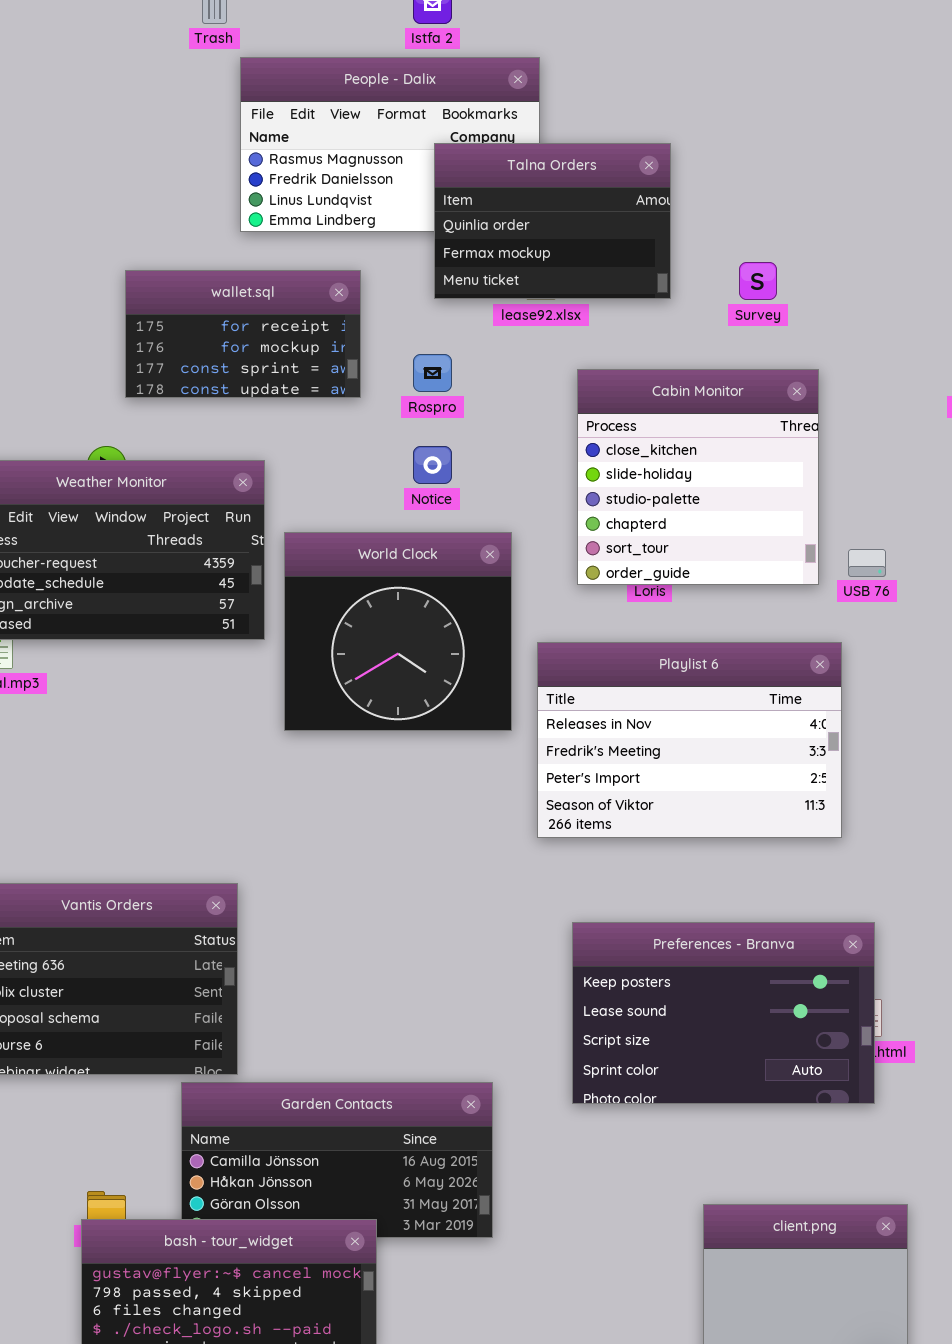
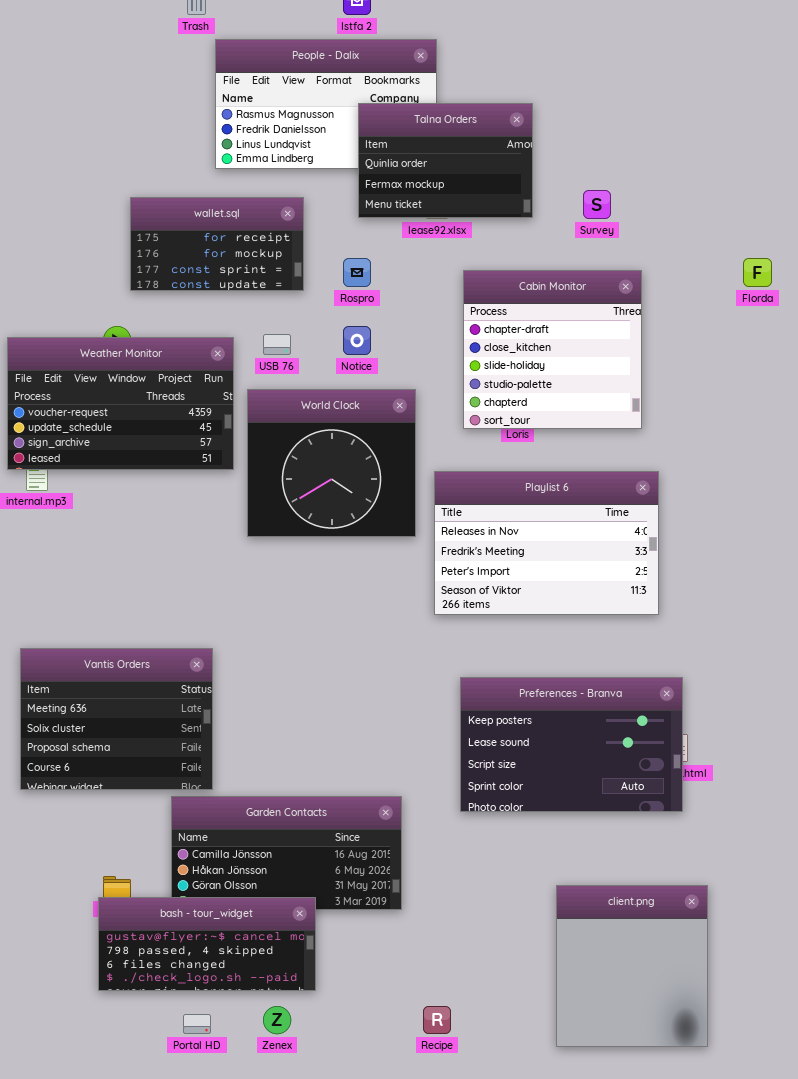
Cabin Monitor: [577,369,819,585] -> [463,270,642,429], scrolled up 1 row
USB 76: [848,549,886,577] -> [263,334,291,355], moved

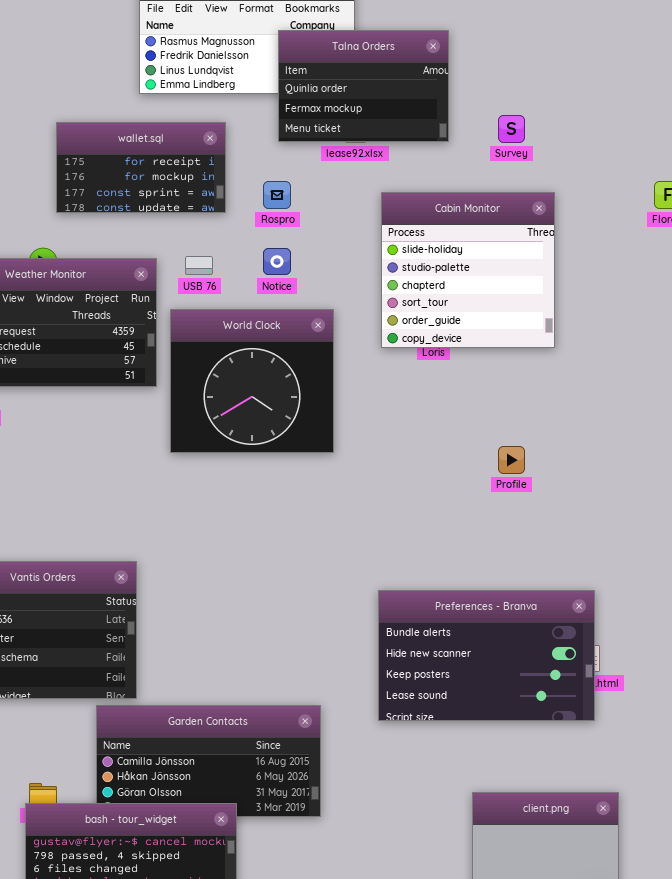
Cabin Monitor: [463,270,642,429] -> [381,192,555,348], scrolled down 2 rows
Playlist 6: [434,471,659,615] -> none, closed
Preferences - Branva: [460,677,683,812] -> [378,590,595,721], scrolled up 2 rows

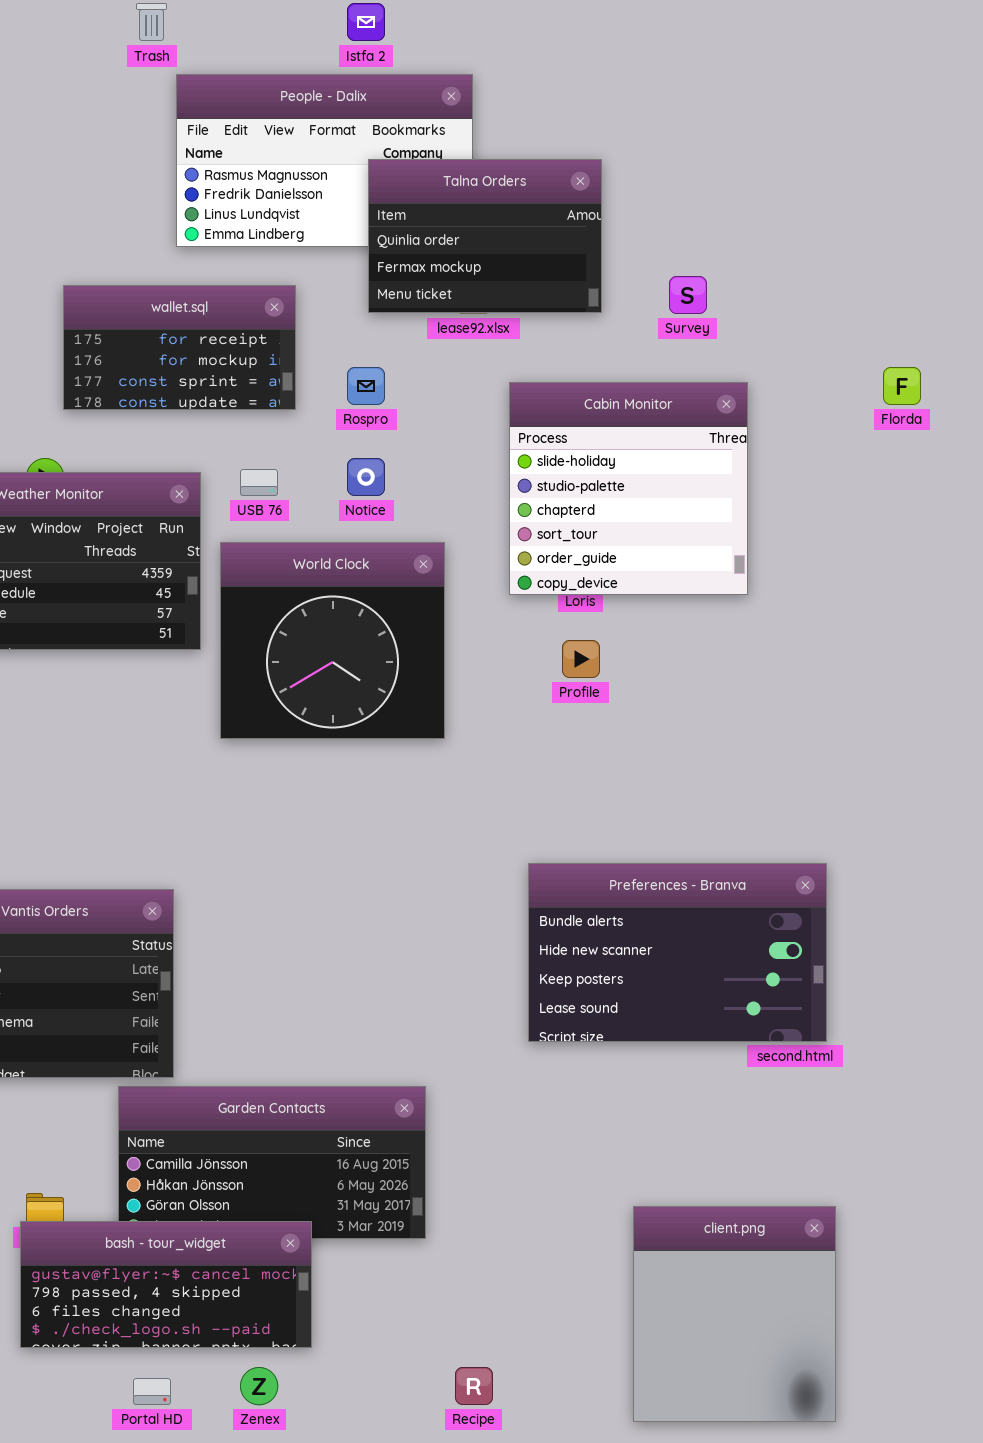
Profile: [498,446,525,474] -> [562,640,600,678], moved
Preferences - Branva: [378,590,595,721] -> [528,863,827,1042], moved

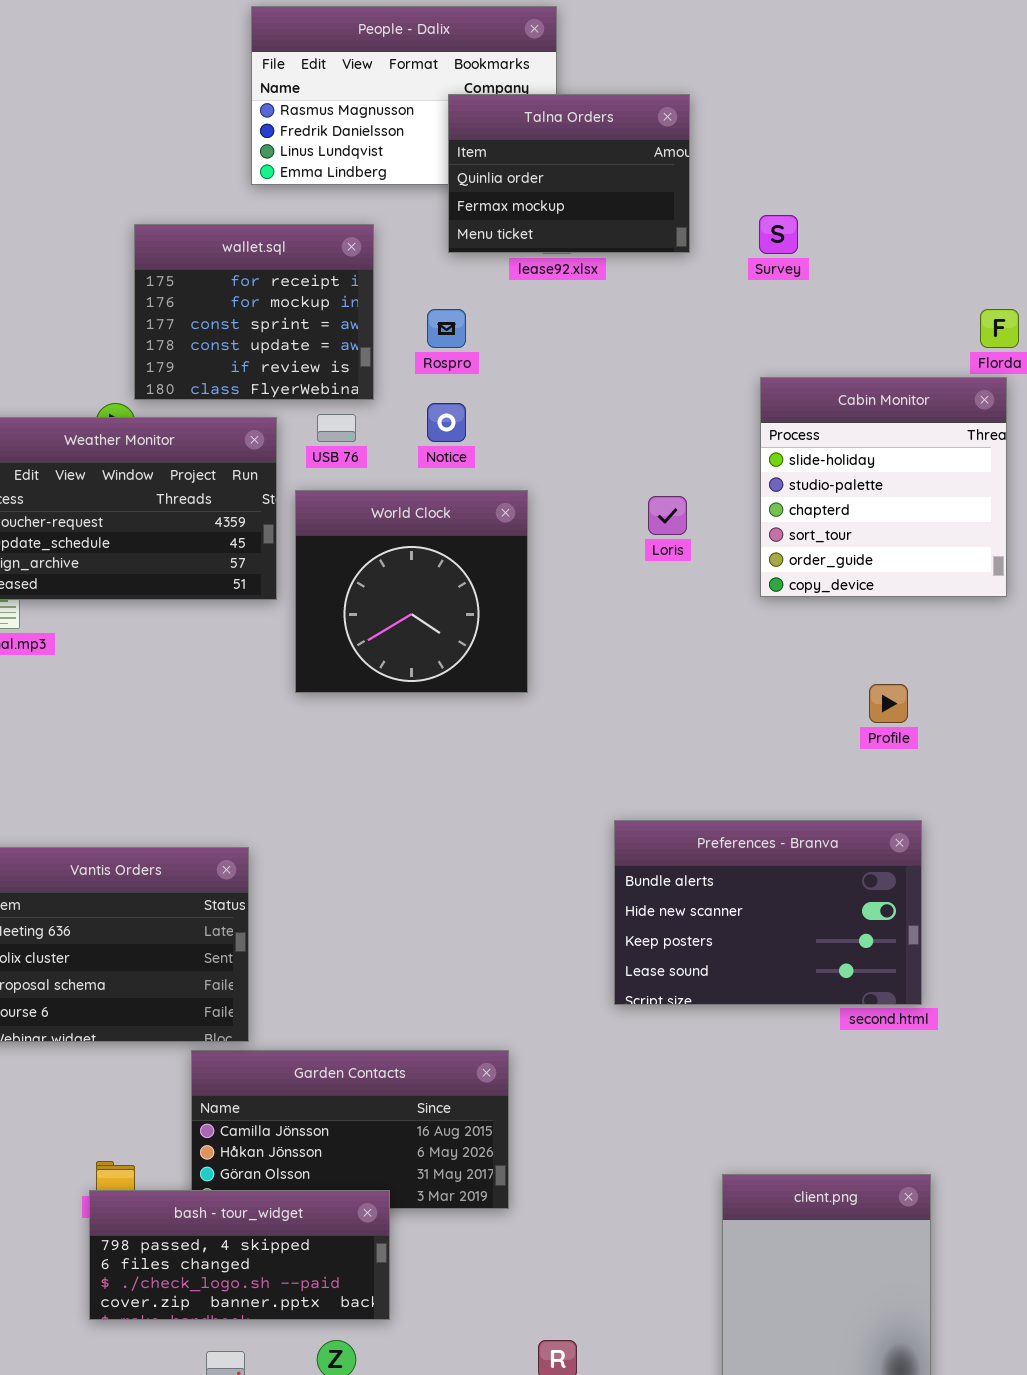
wallet.sql: [63,285,296,410] -> [134,224,374,400], resized
Cabin Monitor: [509,382,748,595] -> [760,377,1007,597], moved
Profile: [562,640,600,678] -> [869,684,908,723], moved
bash - tour_widget: [20,1221,312,1348] -> [89,1190,390,1320], scrolled down 1 row

